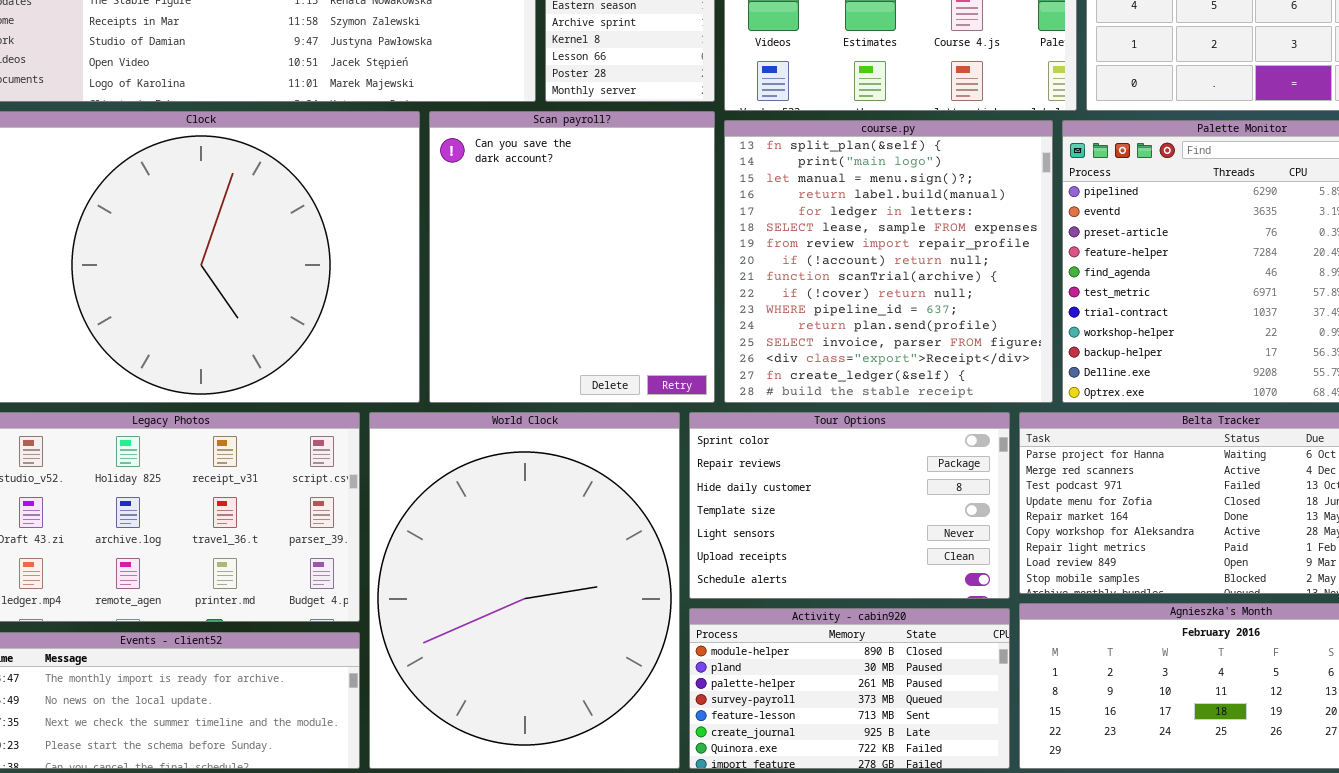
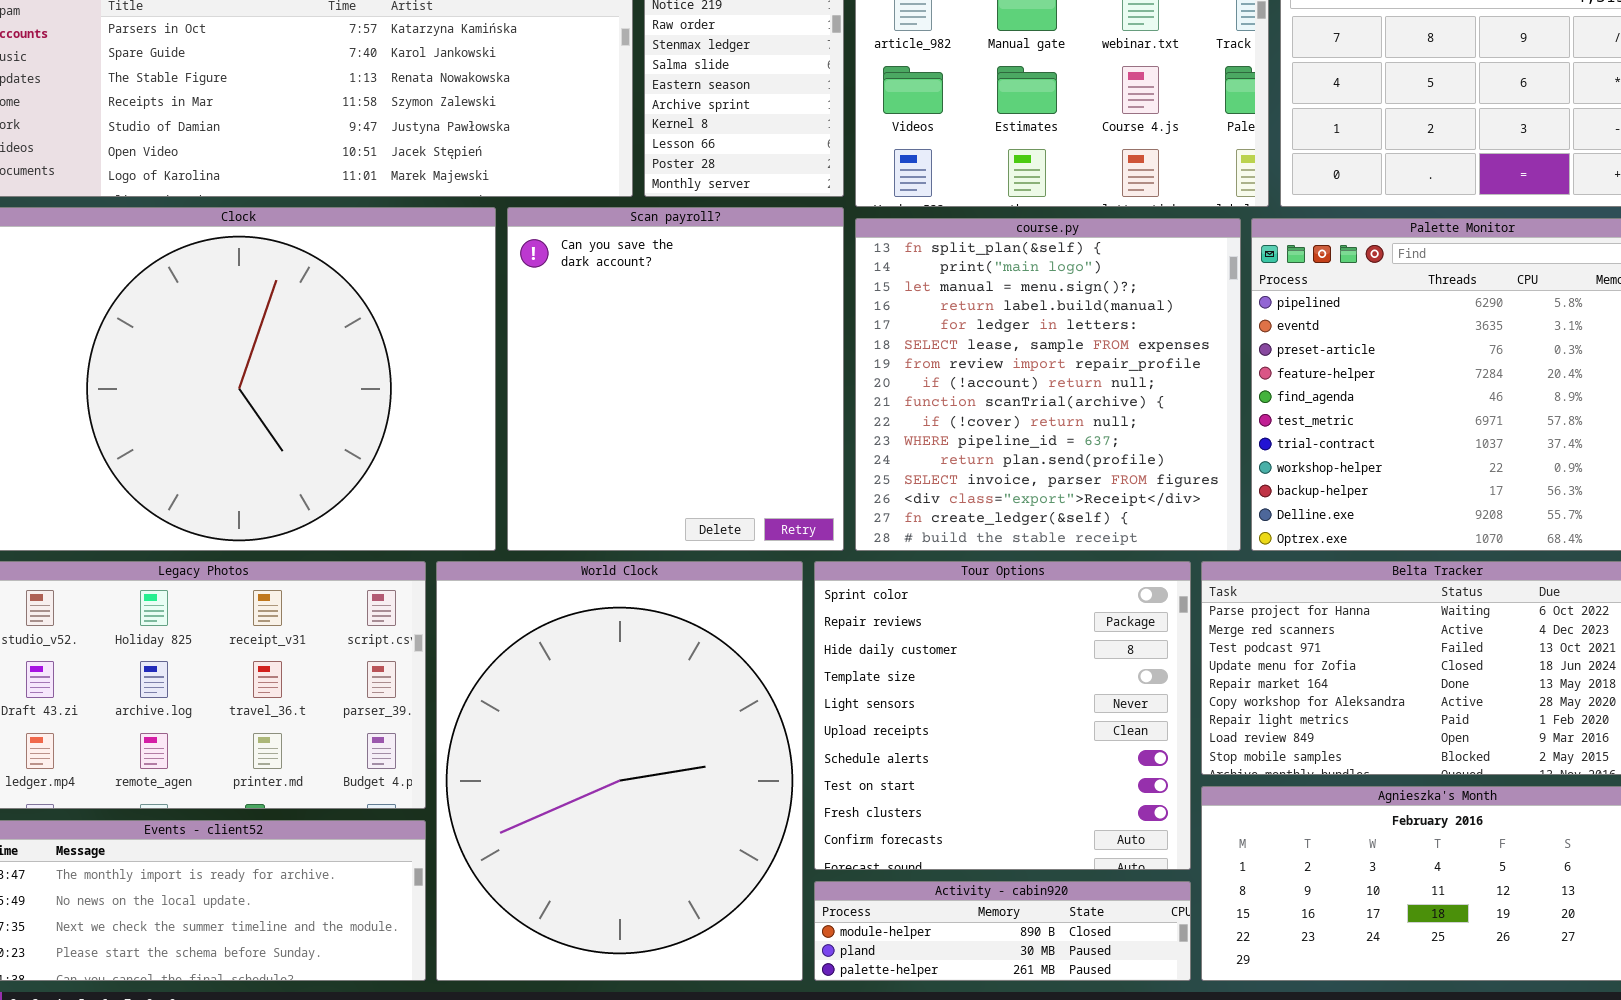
Tour Options: [689,412,1010,599] -> [814,561,1191,870], resized
Activity - cabin920: [689,608,1010,769] -> [814,881,1191,981], resized

